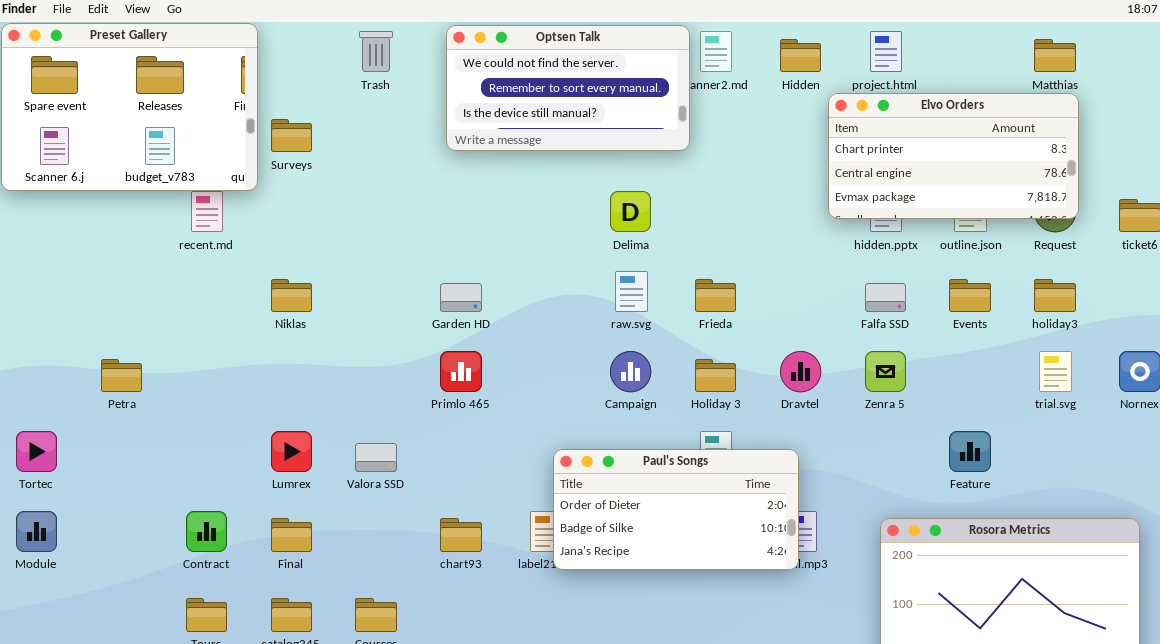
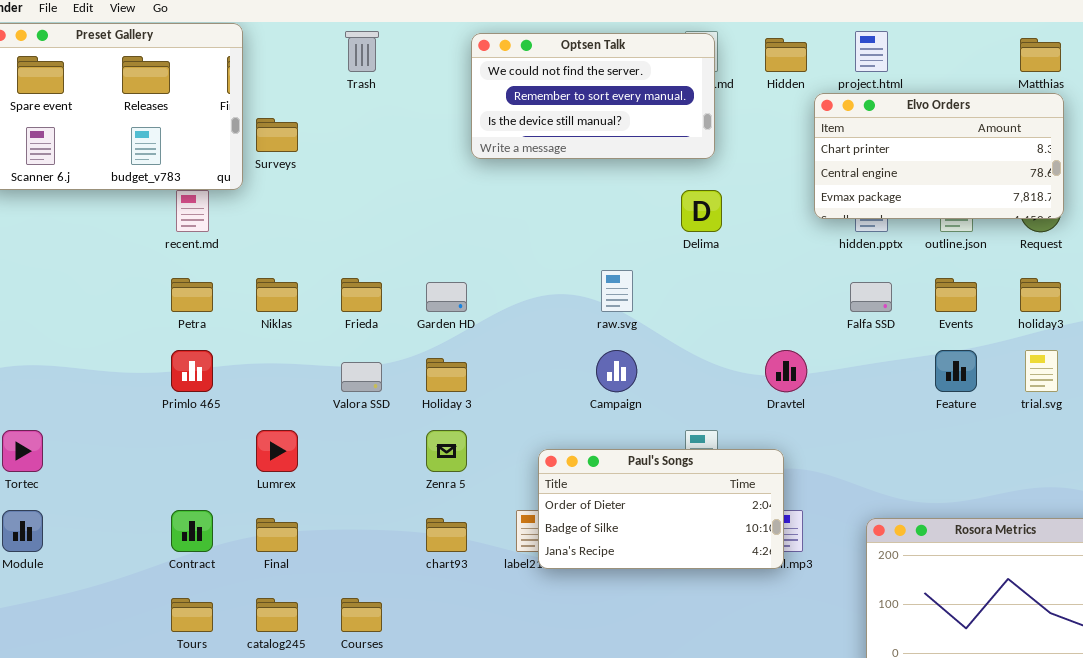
Optsen Talk: [446,25,690,151] -> [471,33,715,159], moved
Delima: [610,191,651,232] -> [681,190,722,232], moved
Frieda: [695,279,736,312] -> [341,278,382,312], moved
Primlo 465: [440,351,482,392] -> [171,350,213,392], moved
Zenra 5: [865,351,906,392] -> [426,430,467,472], moved
Petra: [101,359,142,392] -> [171,278,213,312], moved
Holiday 3: [695,359,736,392] -> [426,358,467,392], moved
Feature: [949,431,991,472] -> [935,350,977,392], moved
Valora SSD: [355,443,397,472] -> [341,362,382,392], moved

